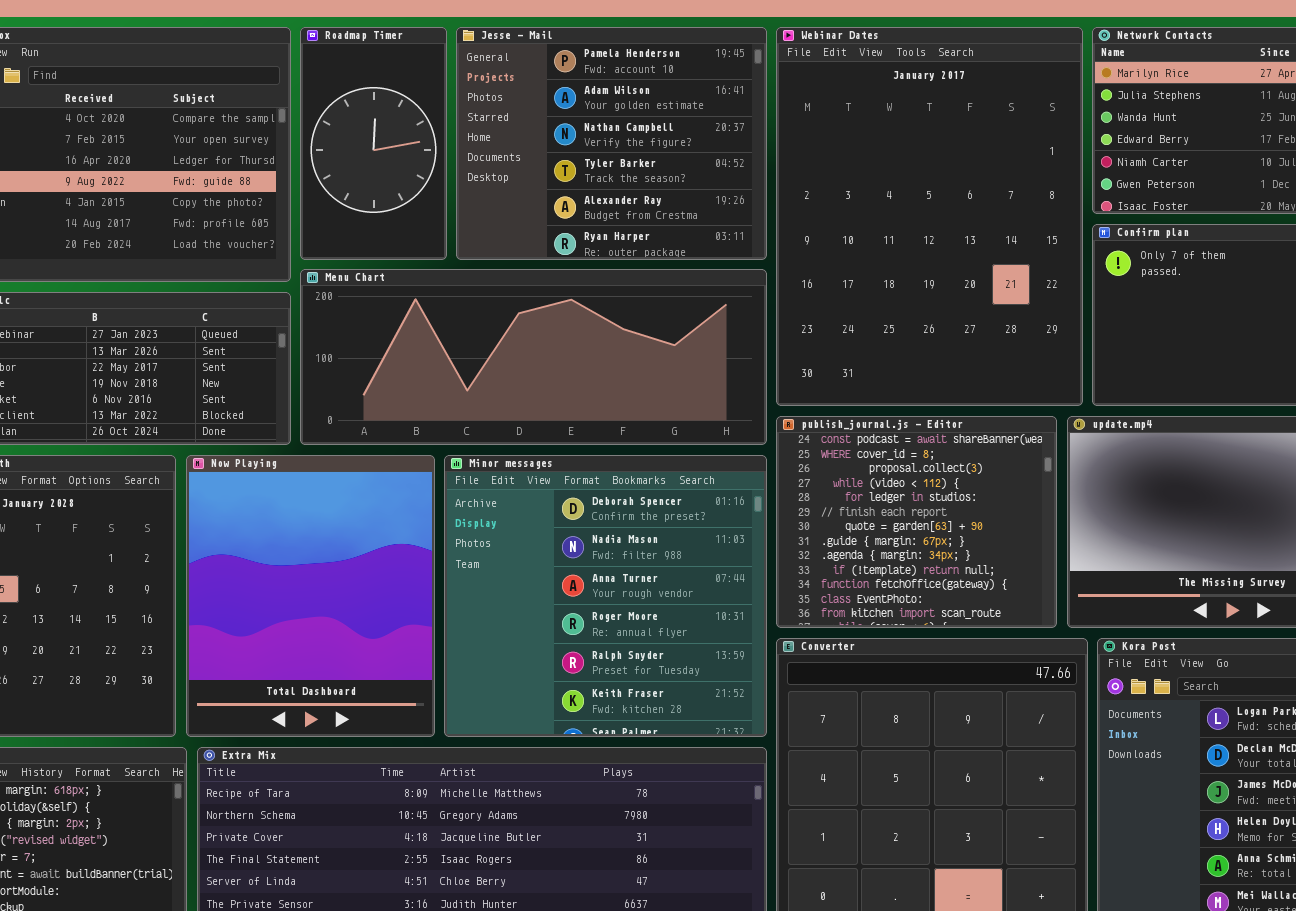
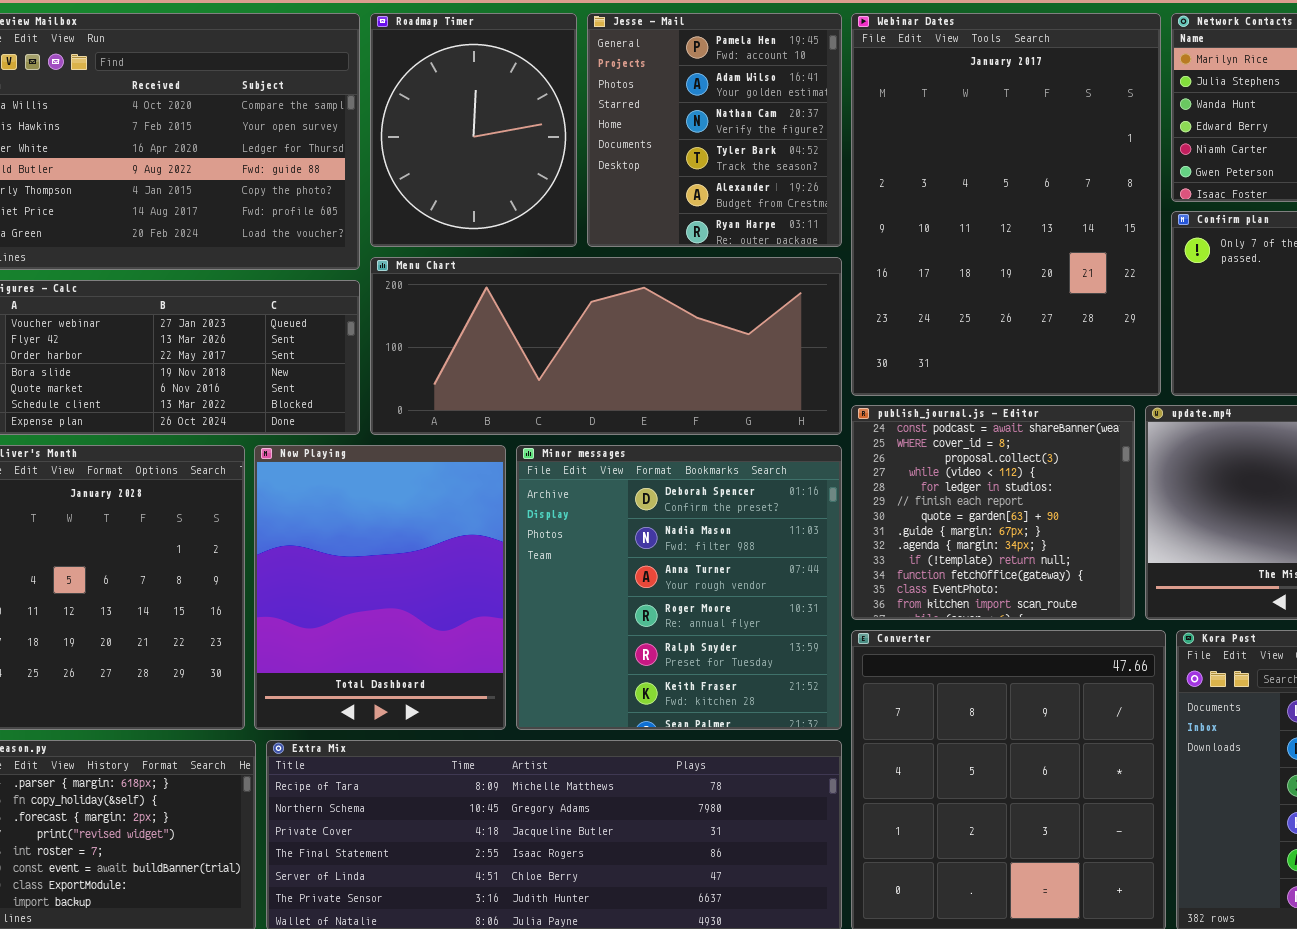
Roadmap Timer: [300,27,447,260] -> [370,13,577,247], resized
Jesse - Mail: [456,27,767,260] -> [587,13,842,247], resized

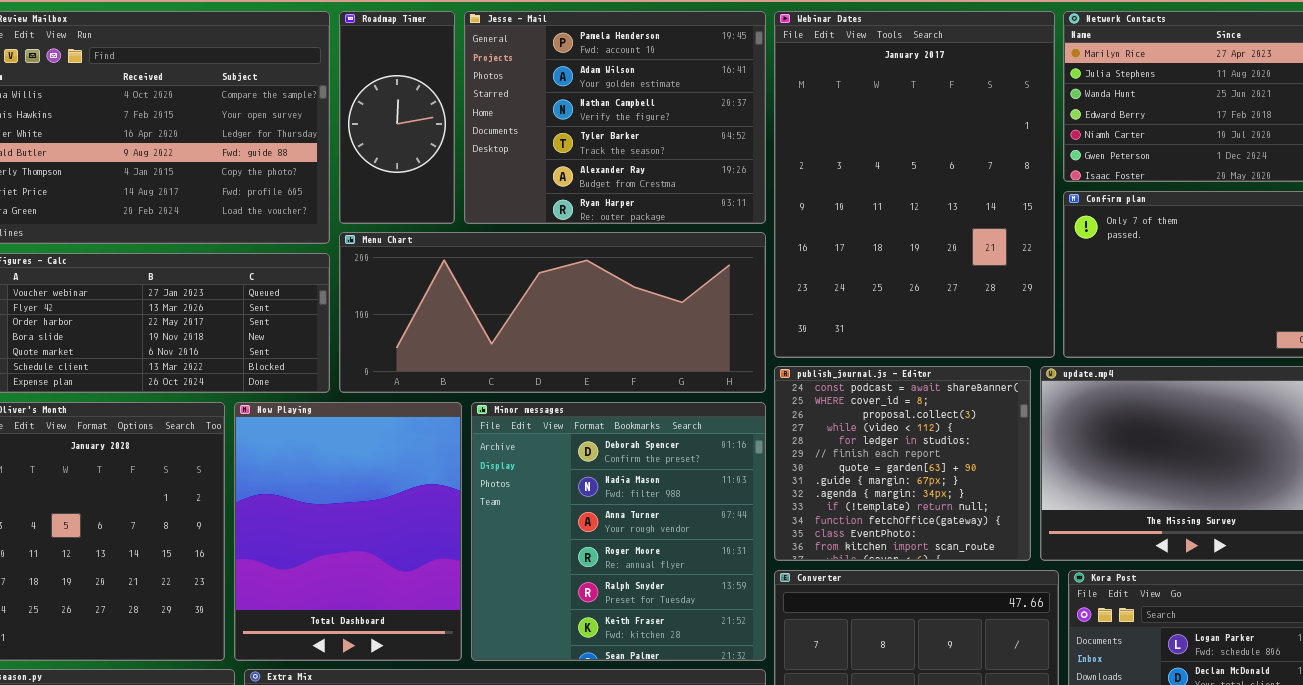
Roadmap Timer: [370,13,577,247] -> [339,11,455,224], resized
Jesse - Mail: [587,13,842,247] -> [464,11,766,224], resized

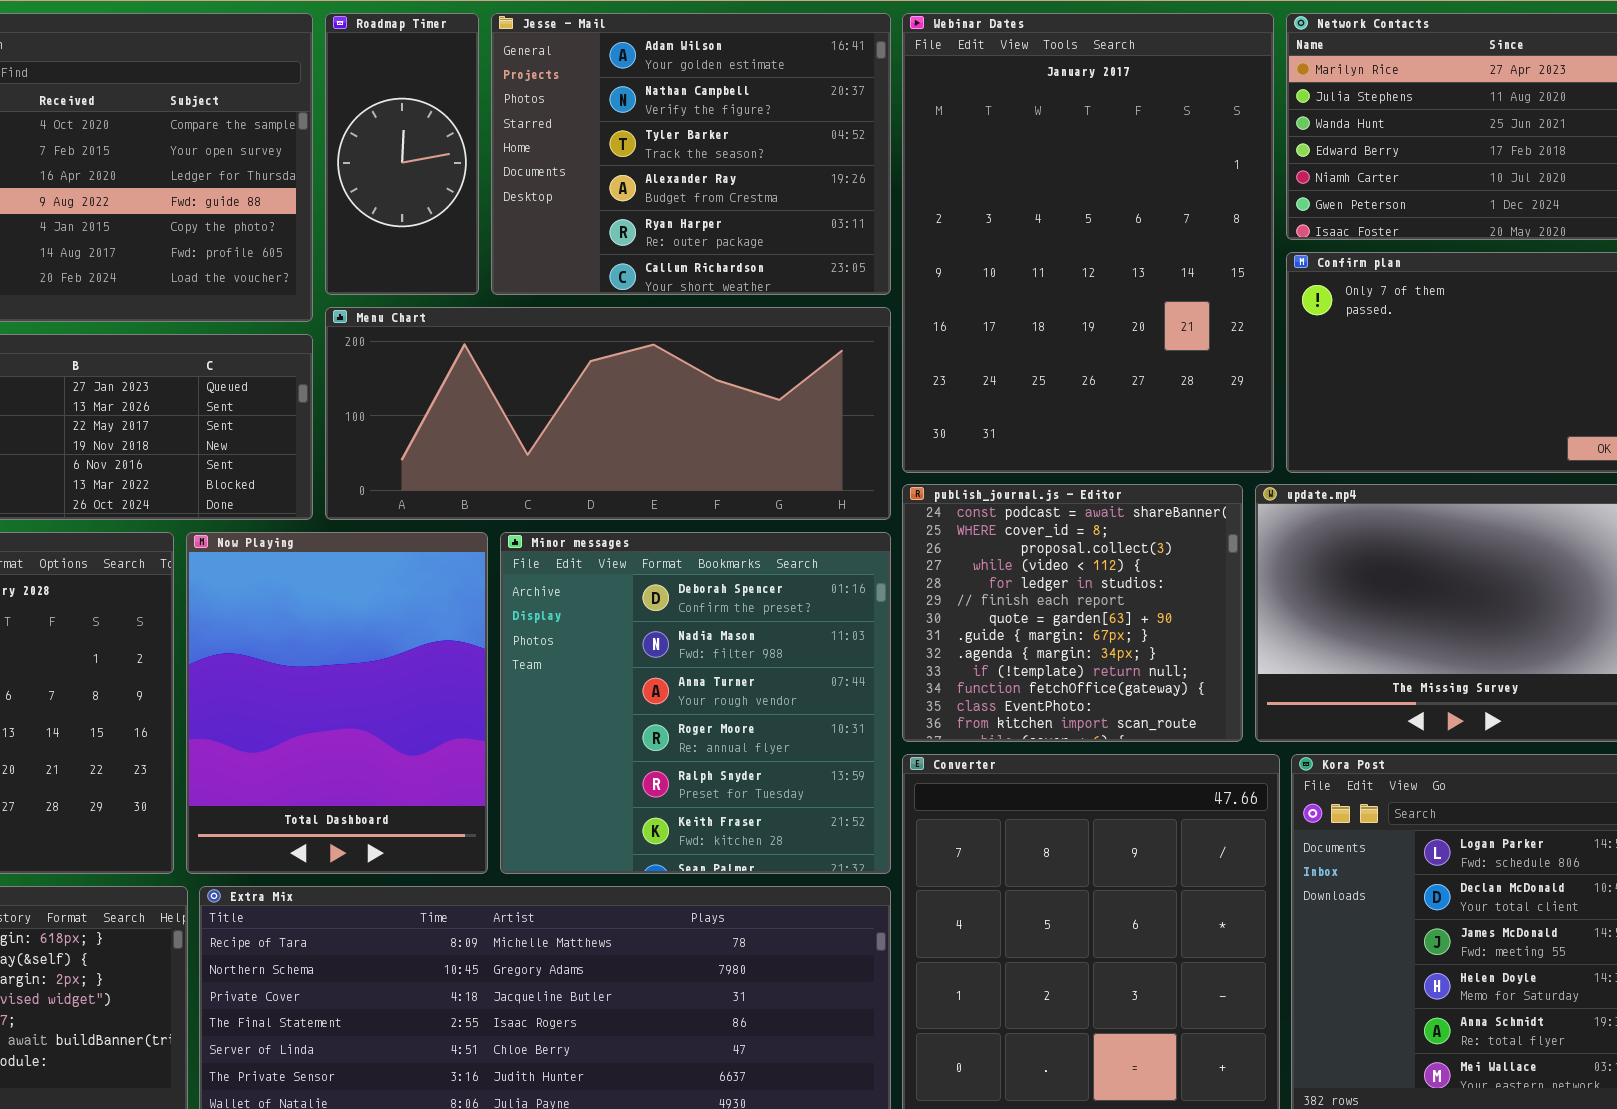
Jesse - Mail: [464,11,766,224] -> [491,13,891,295], scrolled down 1 row

